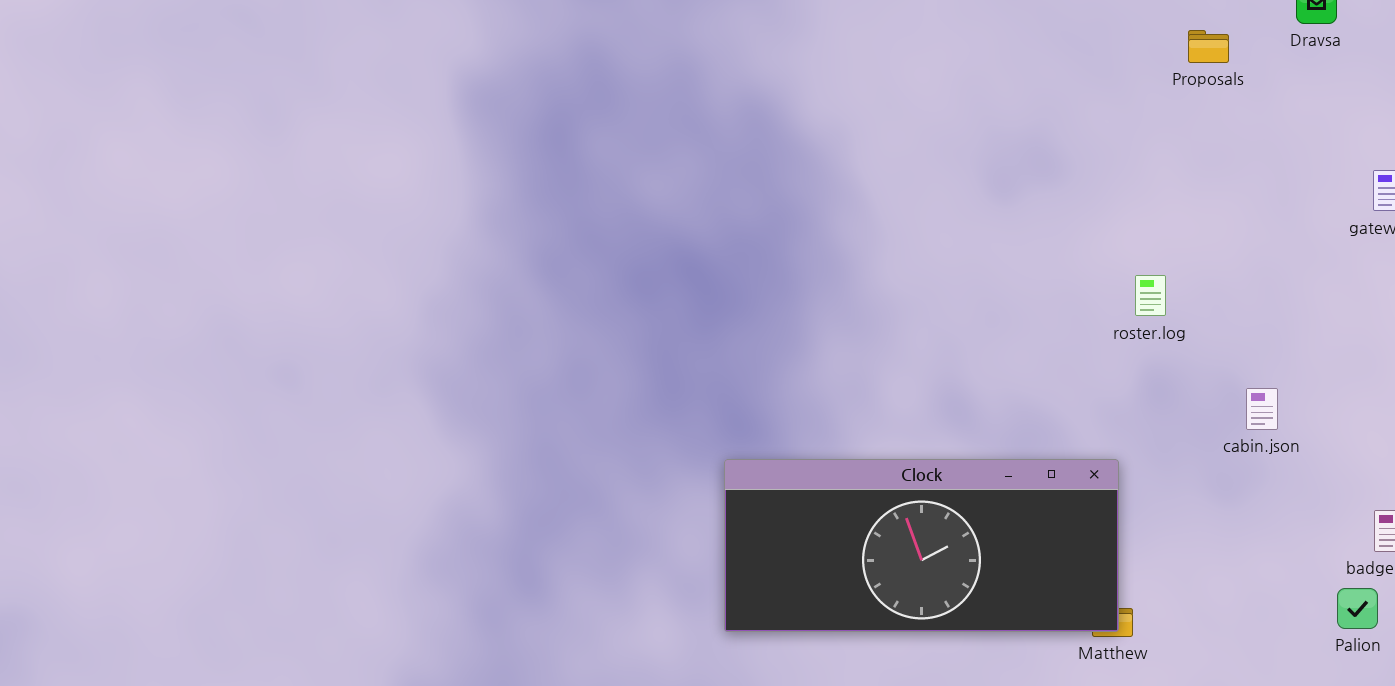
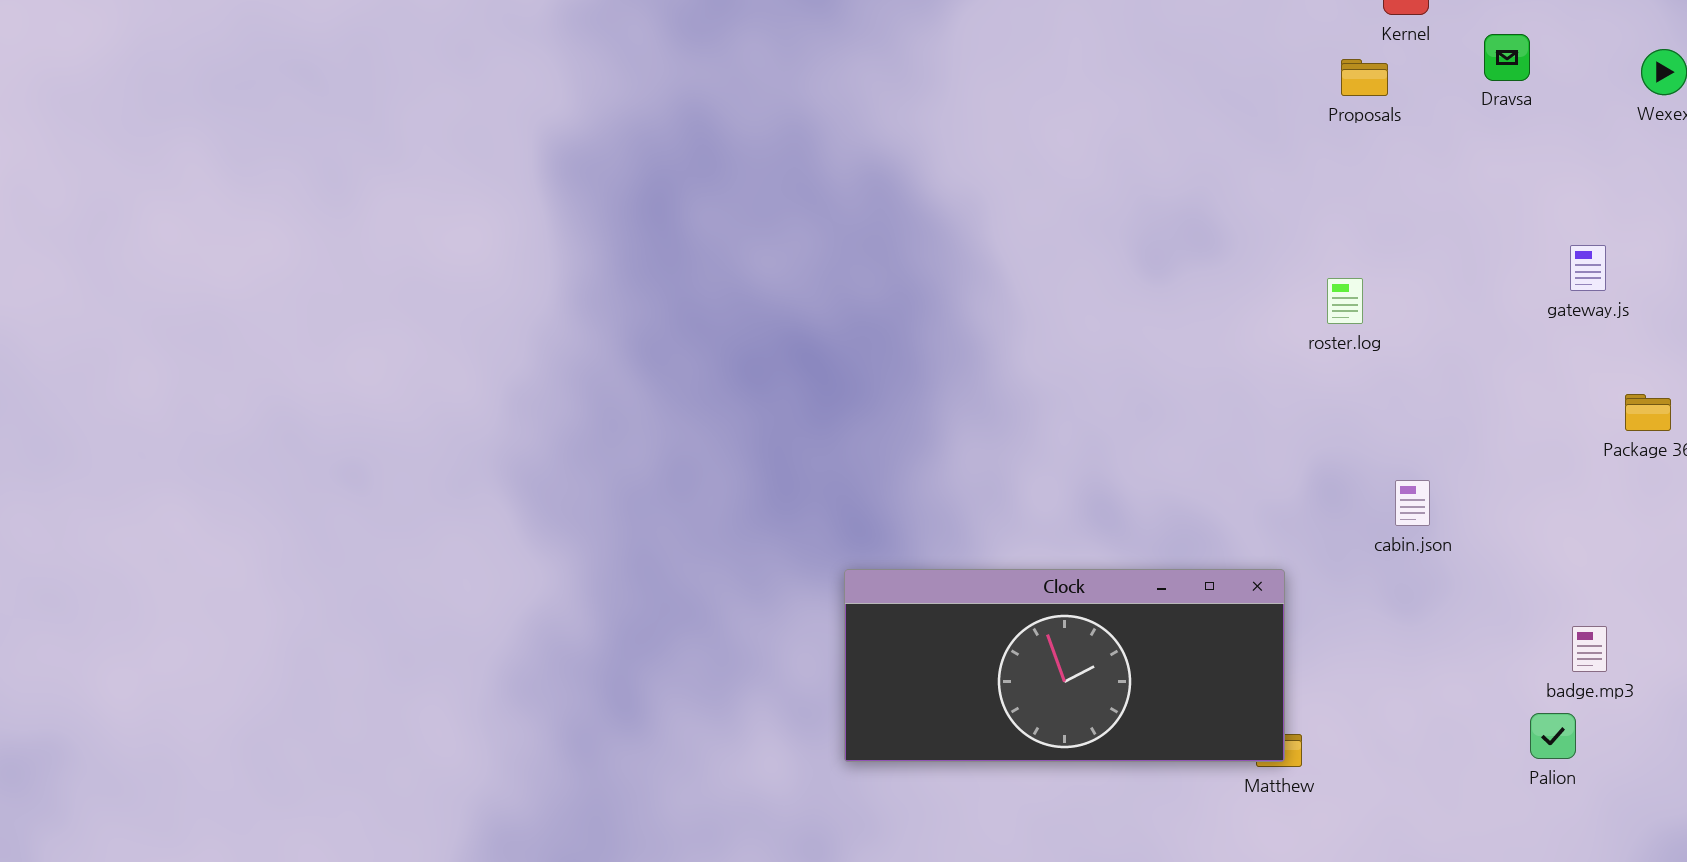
Proposals: [1188,30,1229,63] -> [1341,59,1388,96], moved
roster.log: [1135,275,1166,316] -> [1327,278,1363,324], moved
cabin.json: [1246,388,1278,430] -> [1395,480,1430,526], moved

